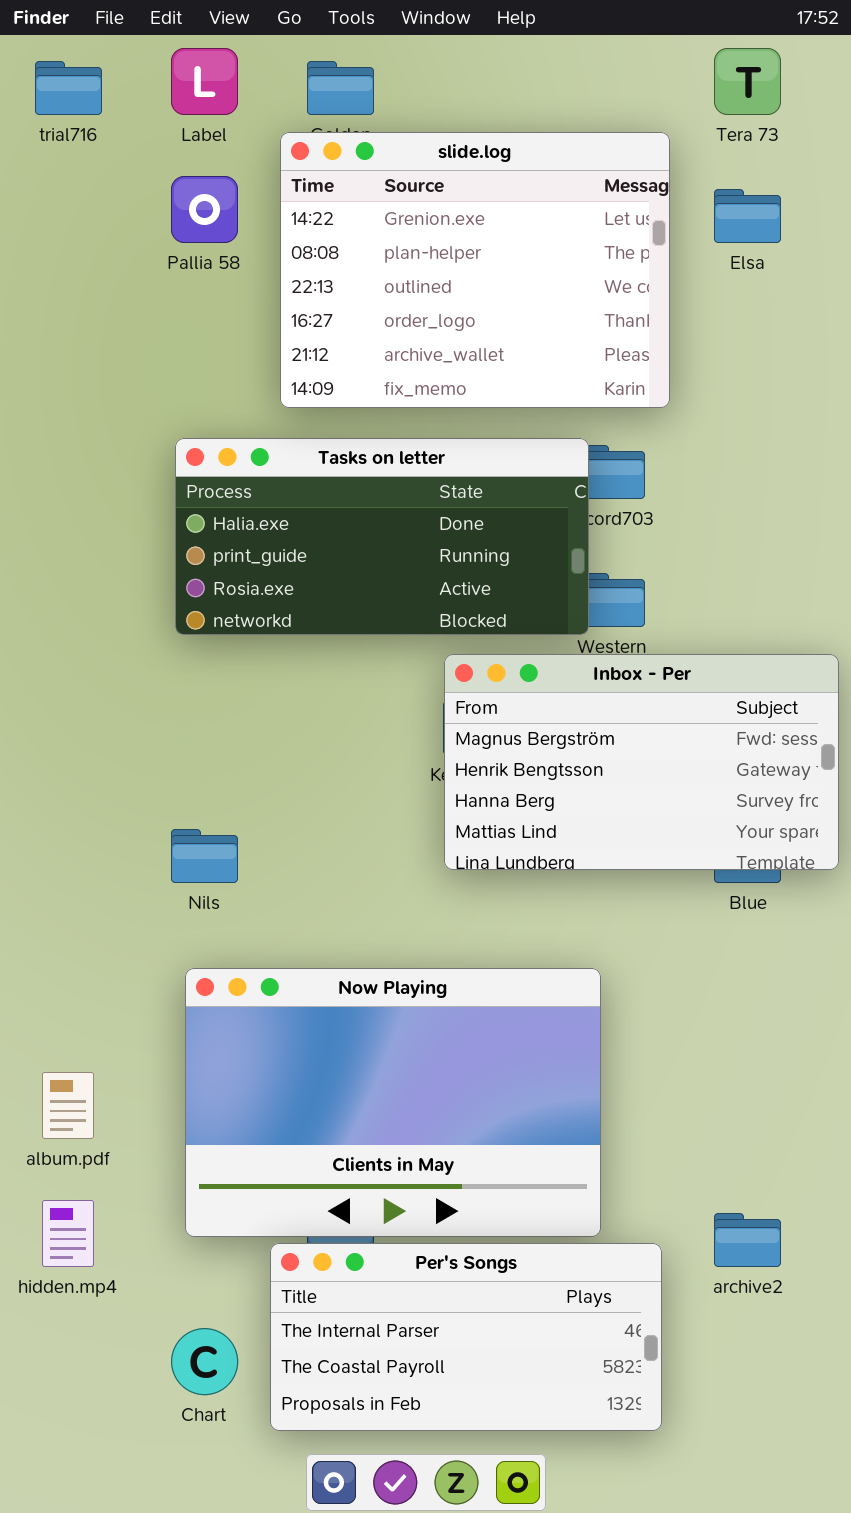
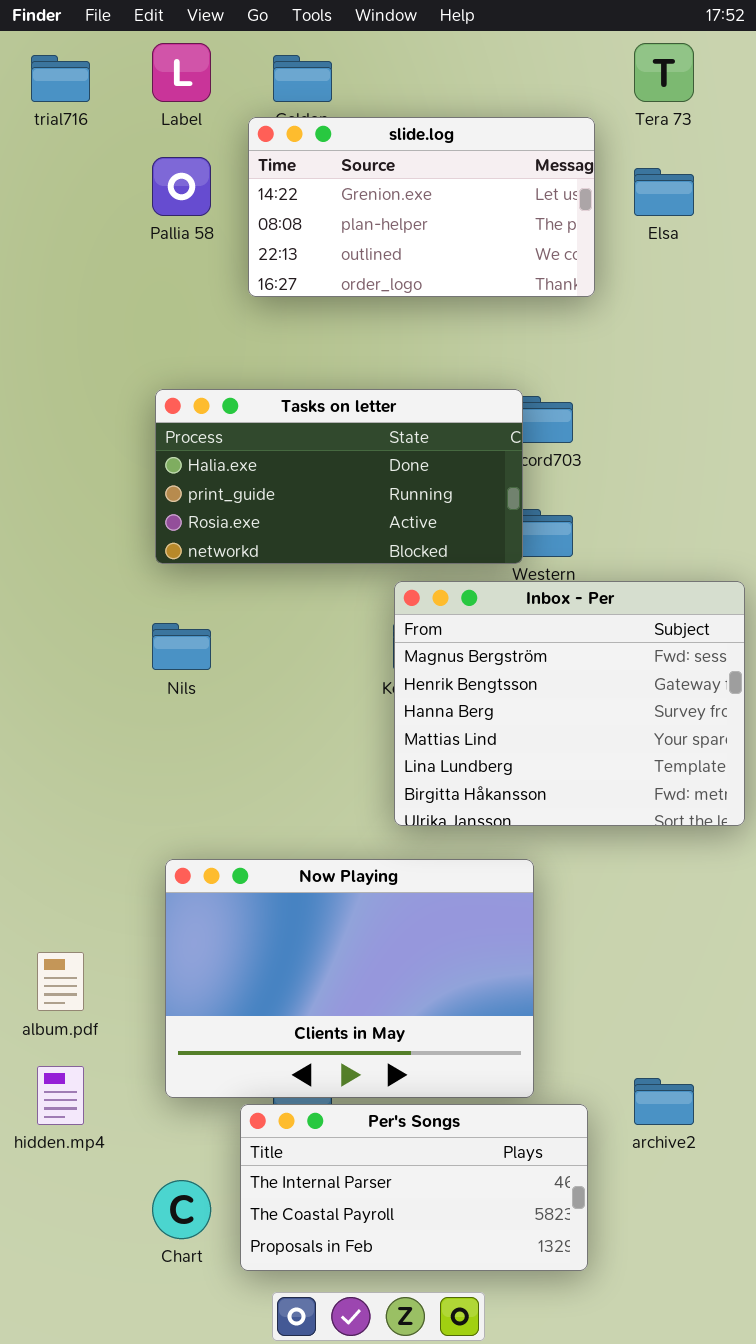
slide.log: [280,132,670,408] -> [248,117,595,297], resized
Inbox - Per: [444,654,839,870] -> [394,581,745,826], resized
Nils: [171,829,238,883] -> [152,623,211,670], moved

